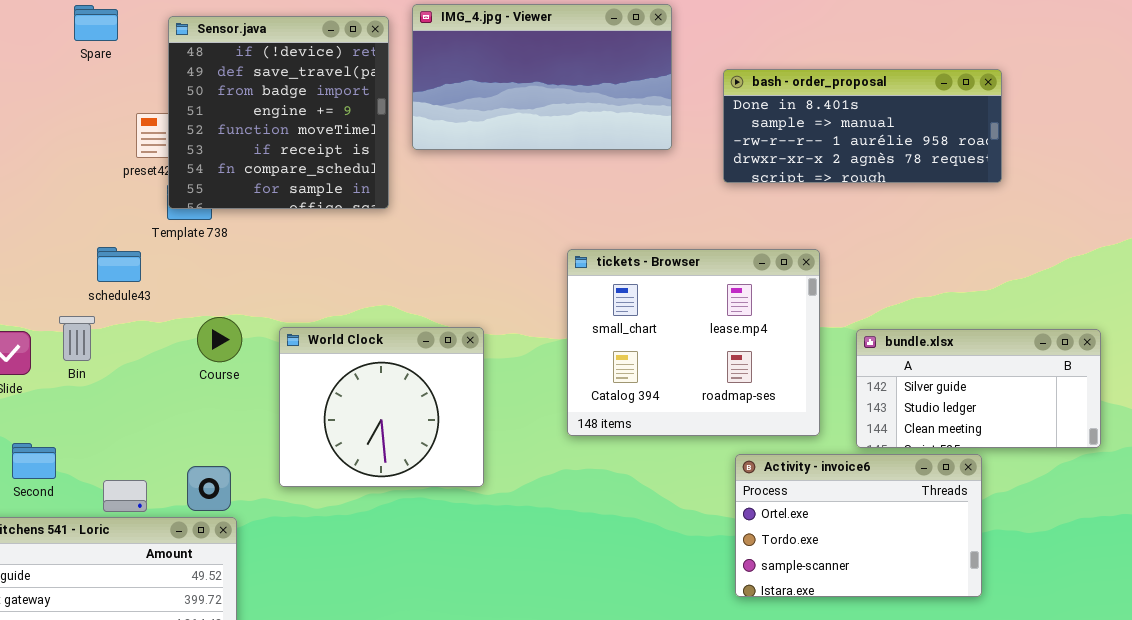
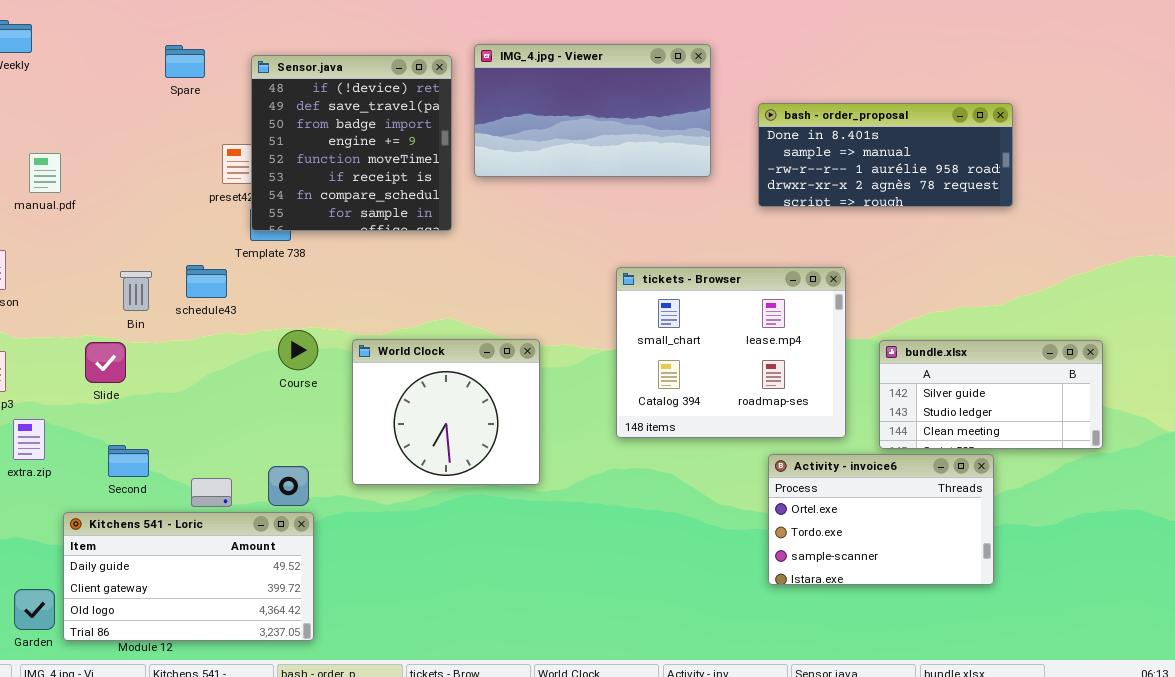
Bin: [59,316,95,361] -> [120,271,152,311], moved

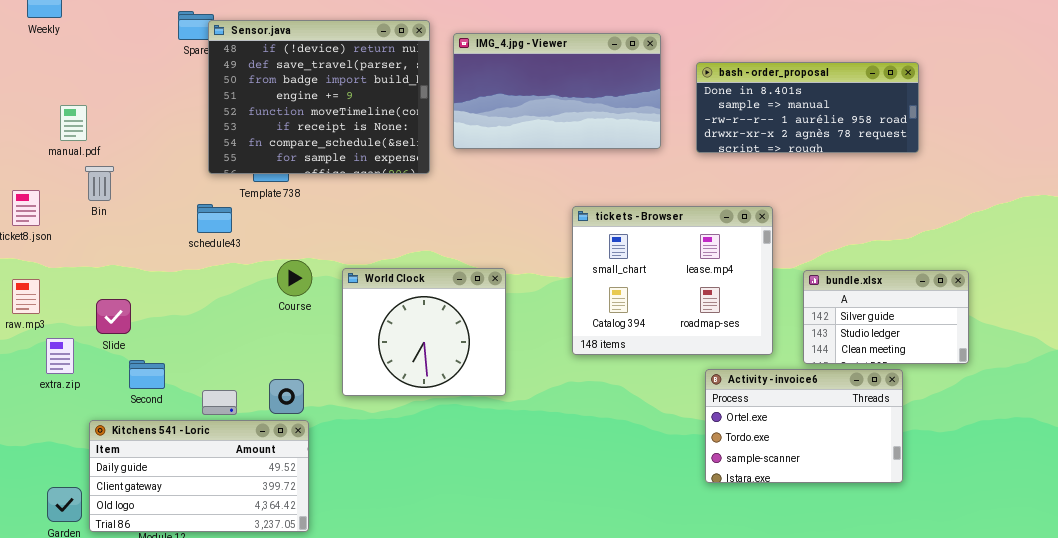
IMG_4.jpg - Viewer: [474,44,711,177] -> [453,33,661,149], moved
Sensor.java: [251,55,452,231] -> [208,20,430,174], resized
Bin: [120,271,152,311] -> [85,166,114,201], moved
bundle.xlsx: [879,340,1103,449] -> [803,270,969,364], resized
Slide: [85,342,126,383] -> [96,299,131,334], moved

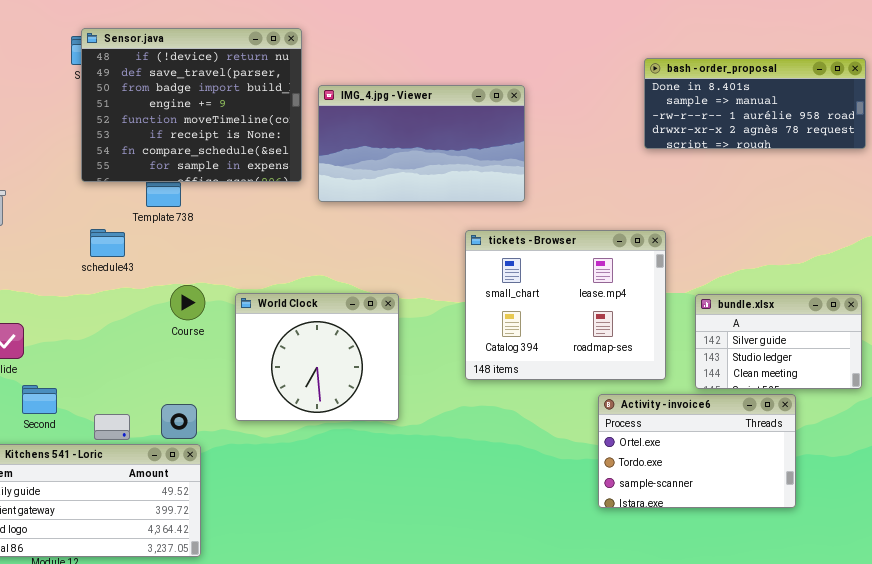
Sensor.java: [208,20,430,174] -> [81,28,302,182], moved
IMG_4.jpg - Viewer: [453,33,661,149] -> [318,85,525,202], moved
bash - order_proposal: [696,62,919,153] -> [644,58,866,149], moved

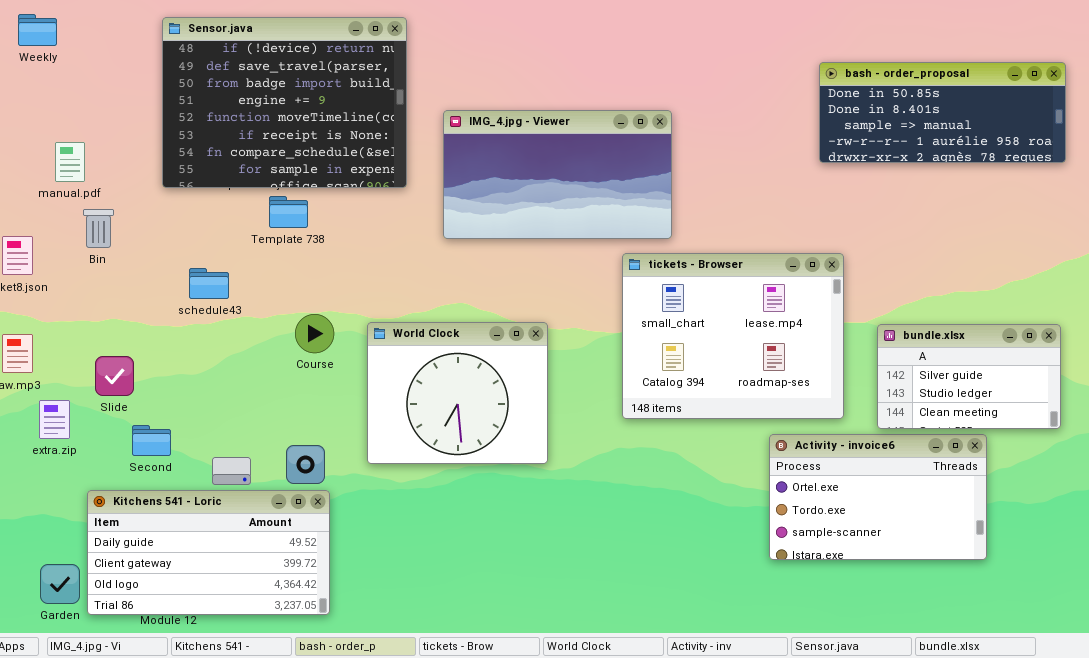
Sensor.java: [81,28,302,182] -> [162,17,407,188], moved
bash - order_proposal: [644,58,866,149] -> [819,62,1066,163], scrolled up 1 row
IMG_4.jpg - Viewer: [318,85,525,202] -> [443,110,672,239], moved
schedule43: [90,229,125,257] -> [189,268,229,299], moved

